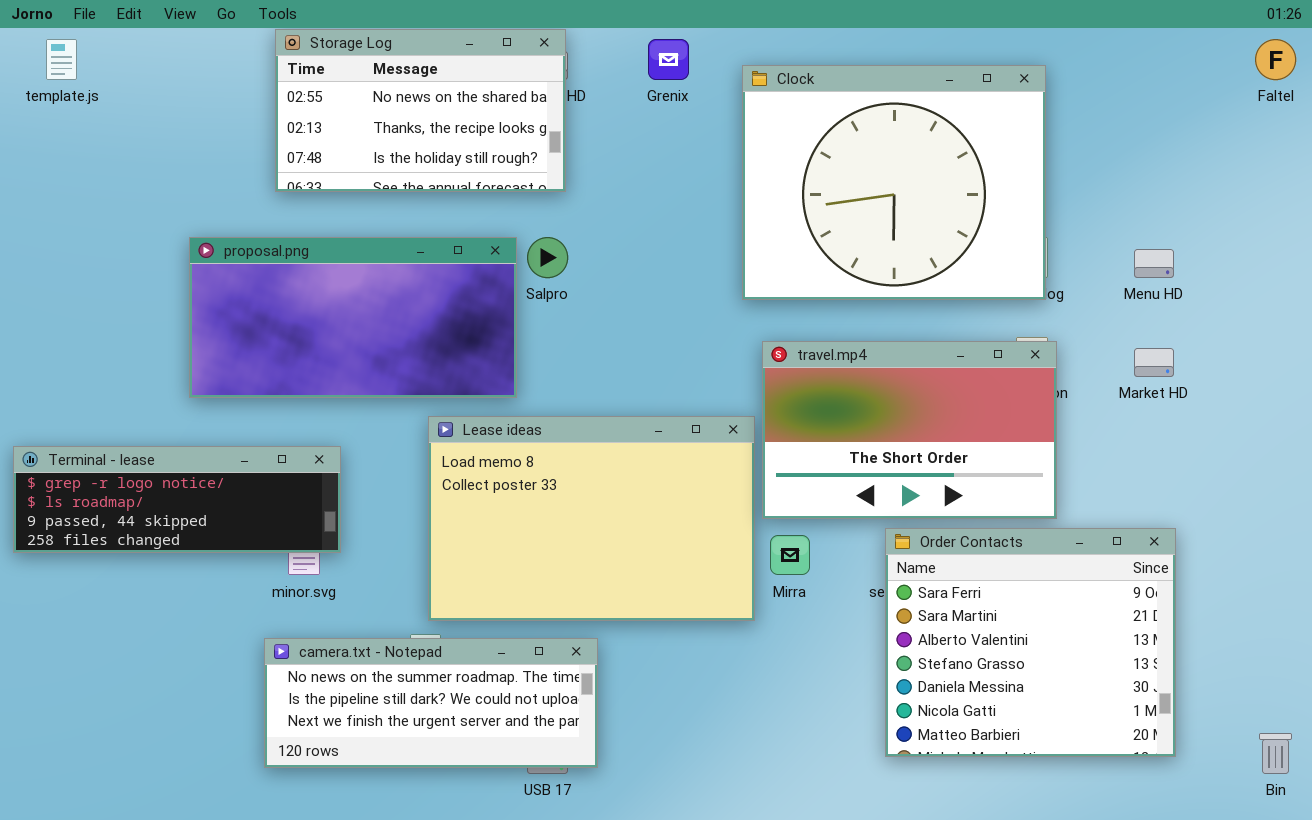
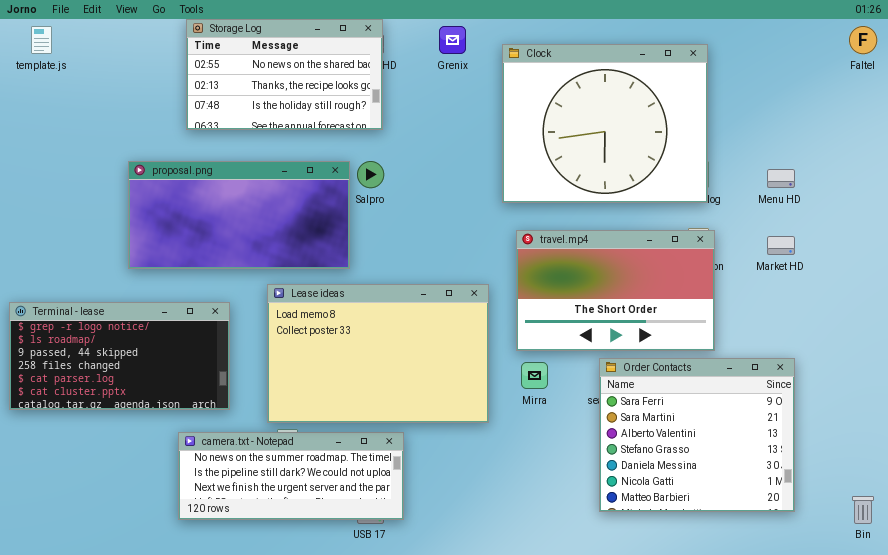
Lease ideas: [428,416,755,621] -> [267,284,489,423], moved
Terminal - lease: [13,446,341,553] -> [9,302,230,410], resized

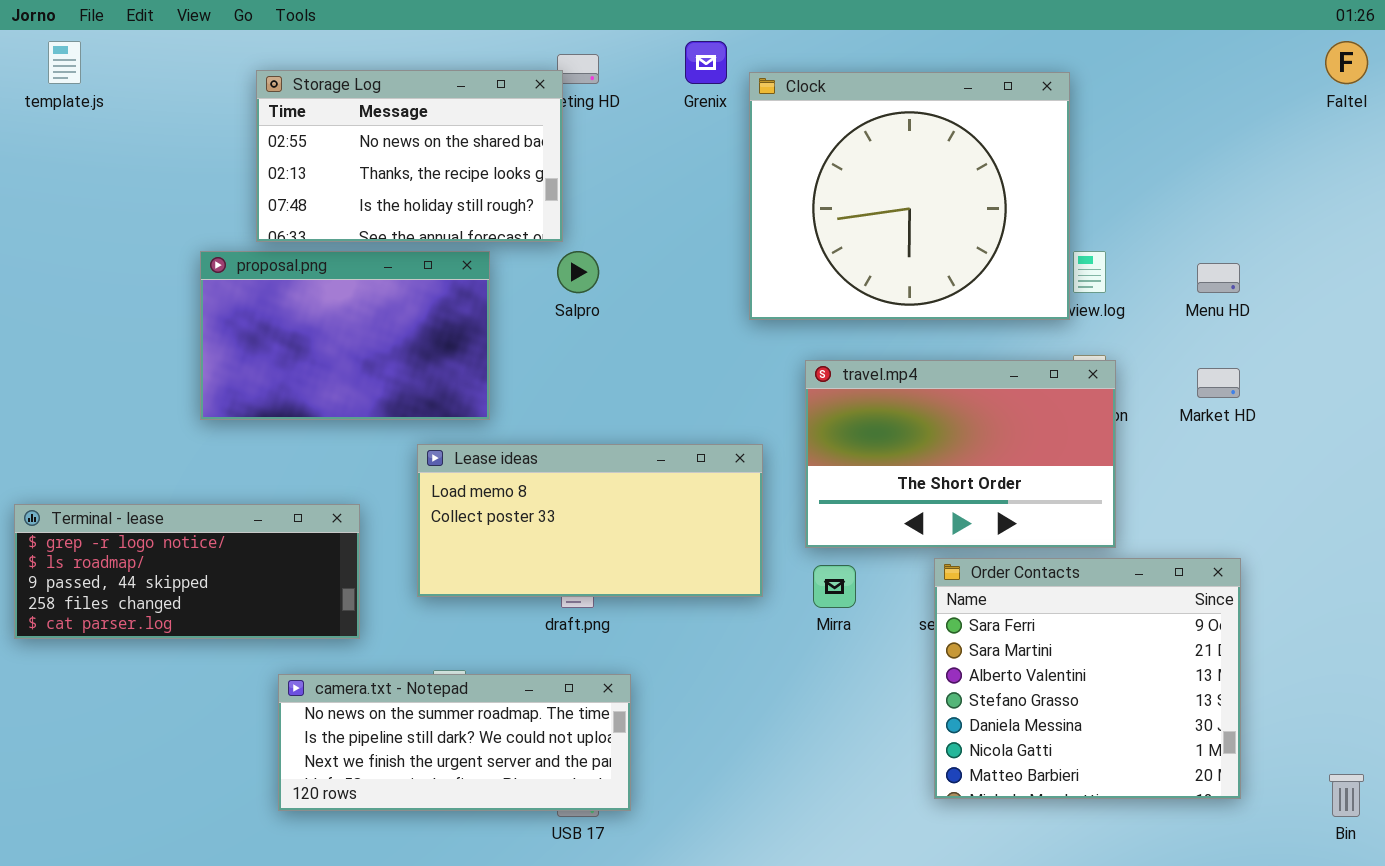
Storage Log: [186,19,383,130] -> [256,70,563,242], moved
Clock: [502,44,708,203] -> [749,72,1070,320], moved
proposal.png: [128,161,350,269] -> [200,251,490,420], resized
Lease ideas: [267,284,489,423] -> [417,444,763,597], resized
Terminal - lease: [9,302,230,410] -> [14,504,360,639], resized

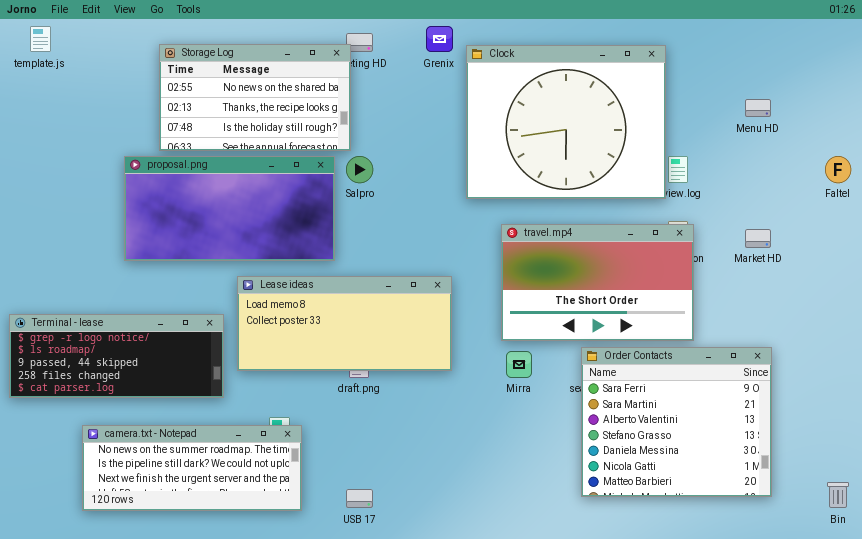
Faltel: [1325,41,1368,84] -> [825,156,851,183], moved
proposal.png: [200,251,490,420] -> [124,156,335,261], resized
Menu HD: [1197,263,1240,293] -> [745,99,771,117], moved
Lease ideas: [417,444,763,597] -> [237,276,452,371], moved
camera.txt - Notepad: [278,674,631,811] -> [82,425,302,511], moved

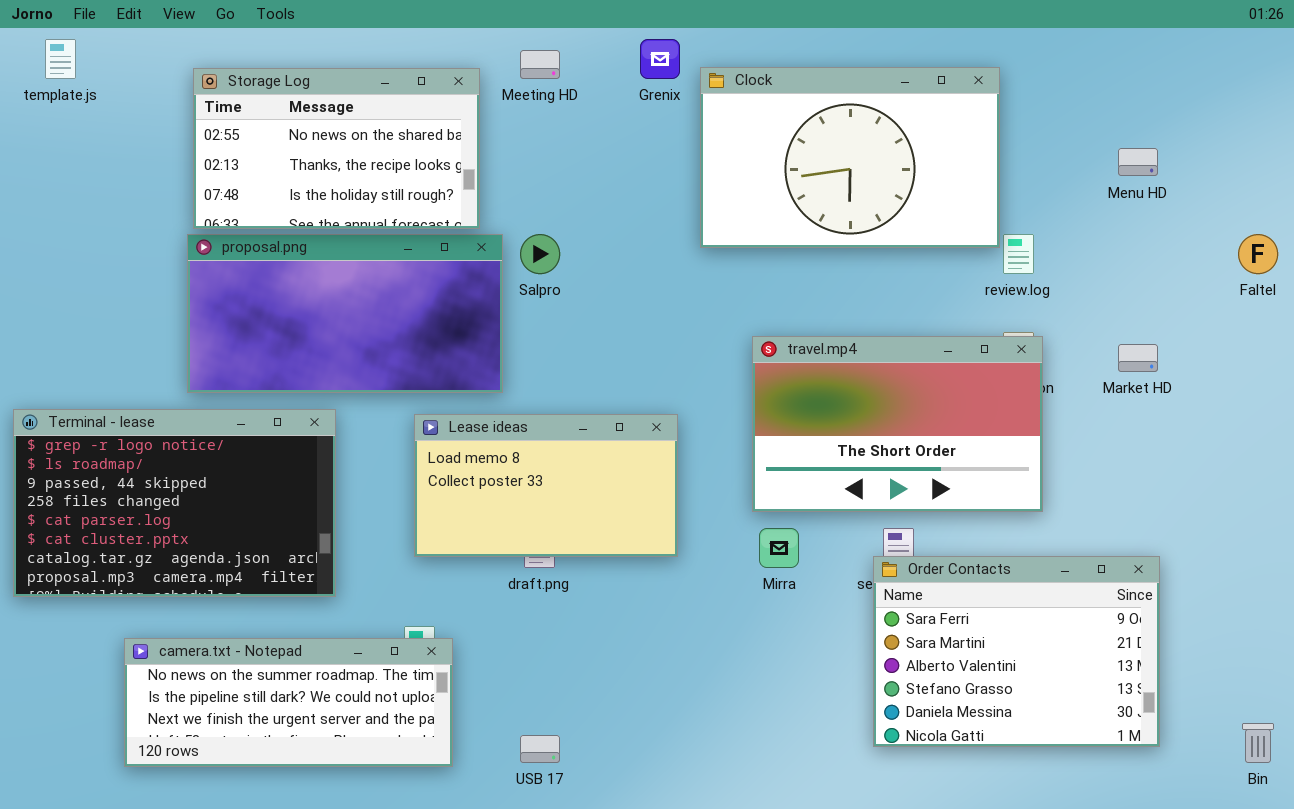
Storage Log: [159,44,351,151] -> [193,68,480,229], moved
Clock: [466,45,666,199] -> [700,67,1000,248], resized
Lease ideas: [237,276,452,371] -> [414,414,678,557], resized
Terminal - lease: [9,314,224,398] -> [13,409,336,597], resized
Order Contacts: [581,347,772,497] -> [873,556,1160,747], resized

